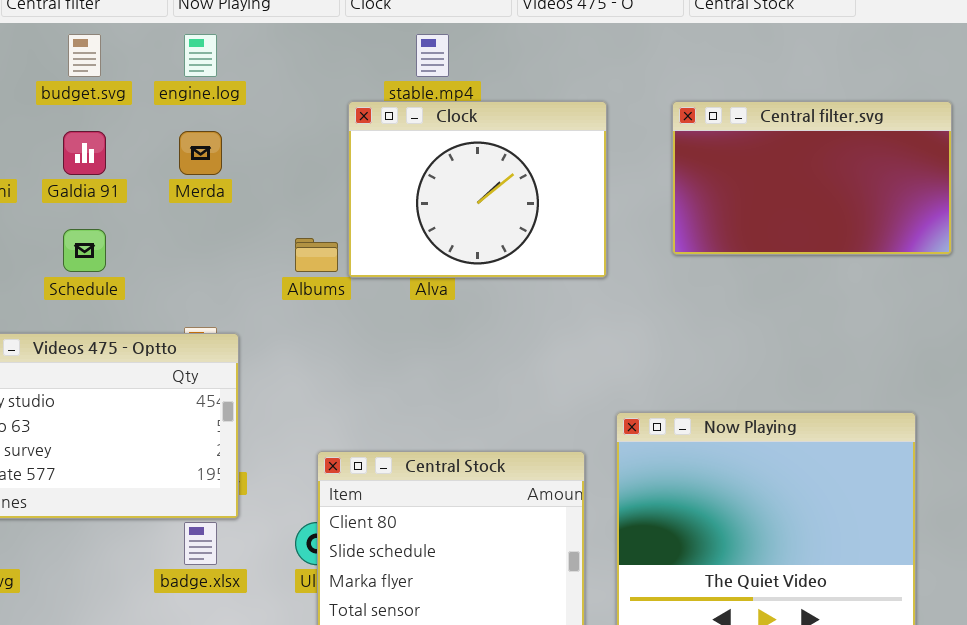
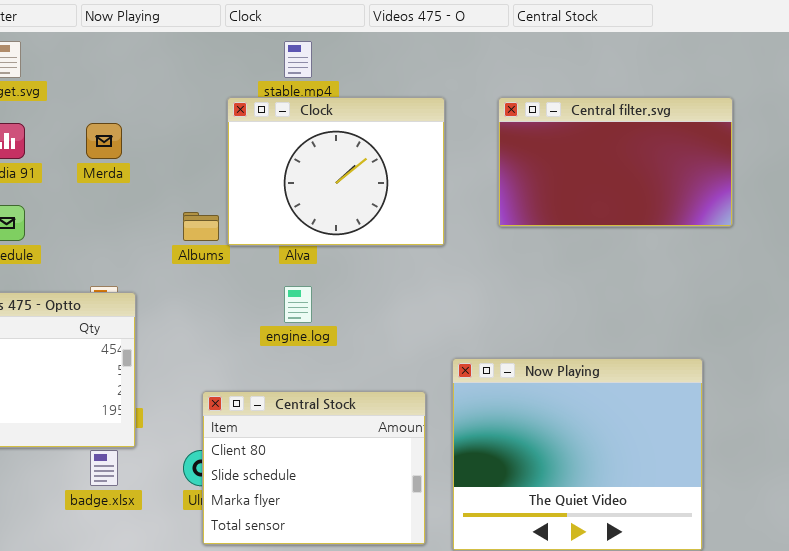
engine.log: [184,34,217,77] -> [284,286,312,323], moved

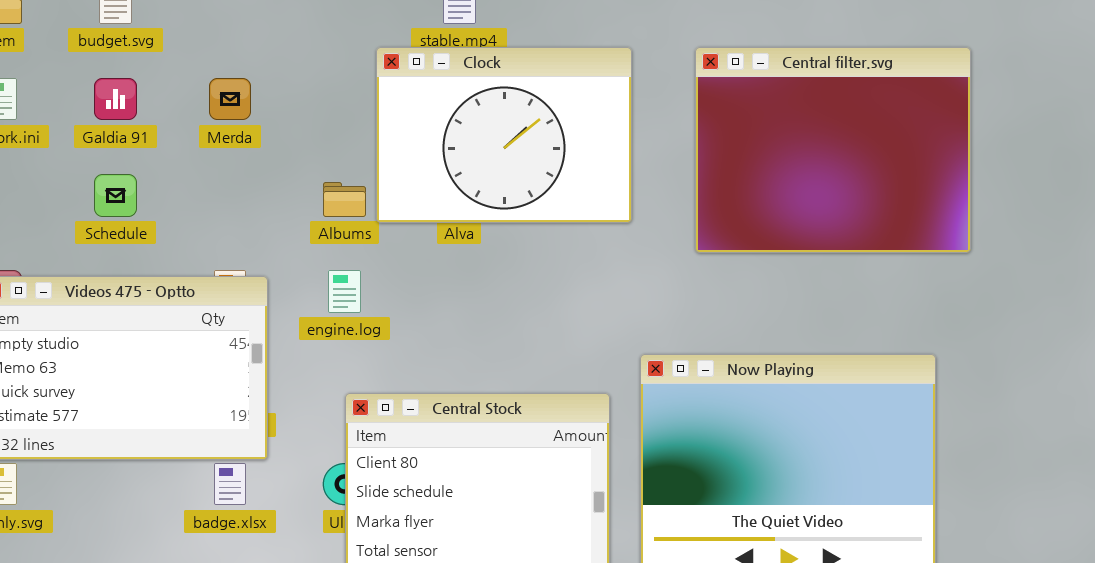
Central filter.svg: [498,97,733,227] -> [695,47,971,253], resized
engine.log: [284,286,312,323] -> [328,270,361,313], moved

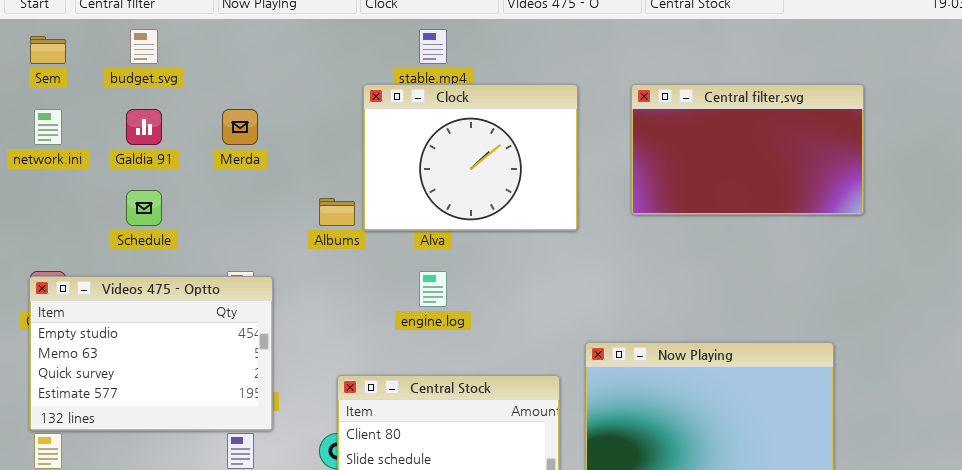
Central filter.svg: [695,47,971,253] -> [631,84,864,215], resized
engine.log: [328,270,361,313] -> [419,271,447,307], moved

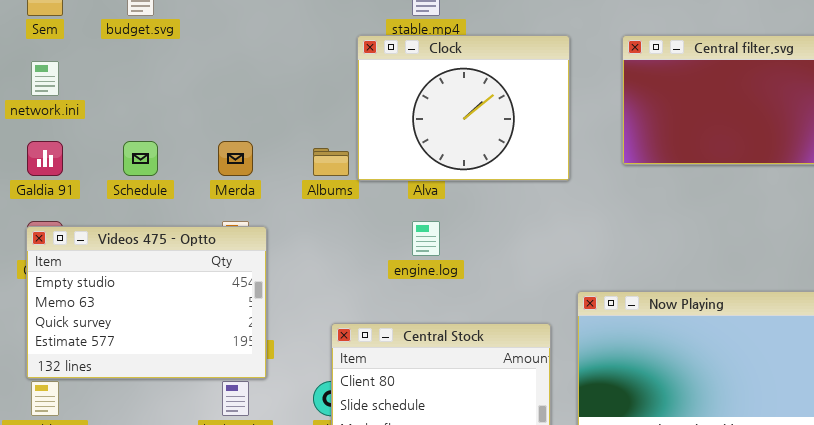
Galdia 91: [126,109,162,145] -> [27,141,63,176], moved
Merda: [222,109,258,145] -> [218,141,253,176], moved

